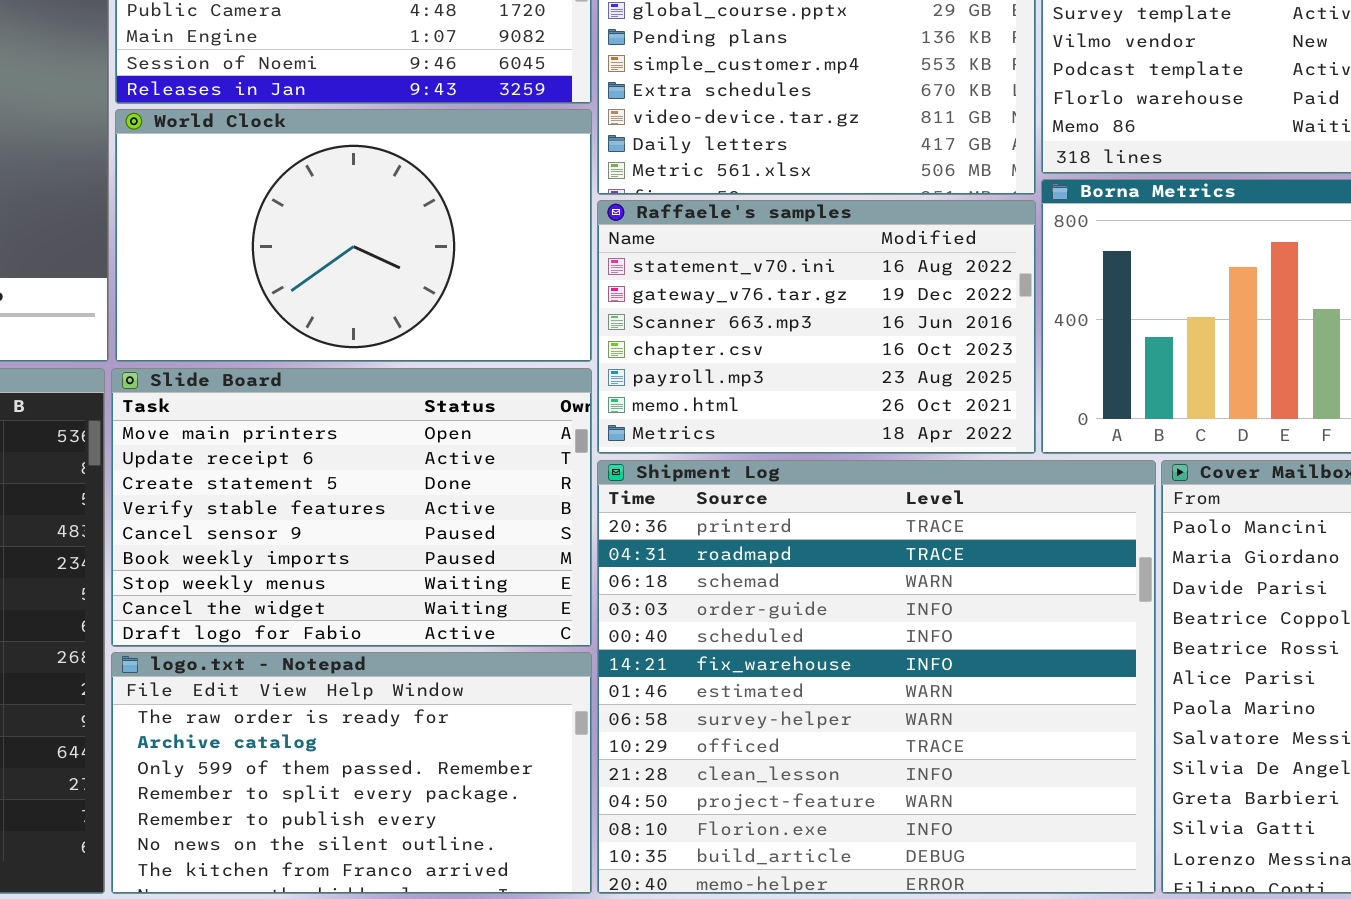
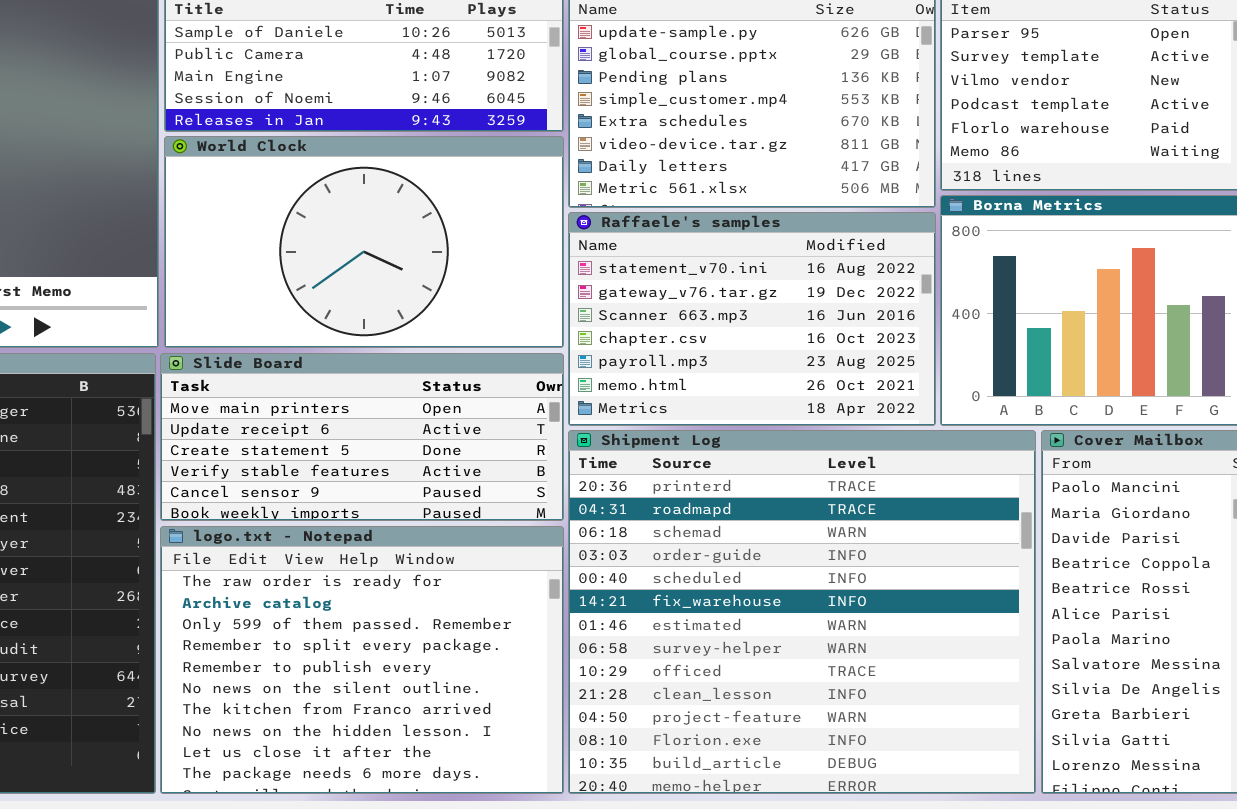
Slide Board: [111,368,592,647] -> [160,353,564,521], resized
logo.txt - Notepad: [111,652,592,894] -> [160,526,564,794], resized

